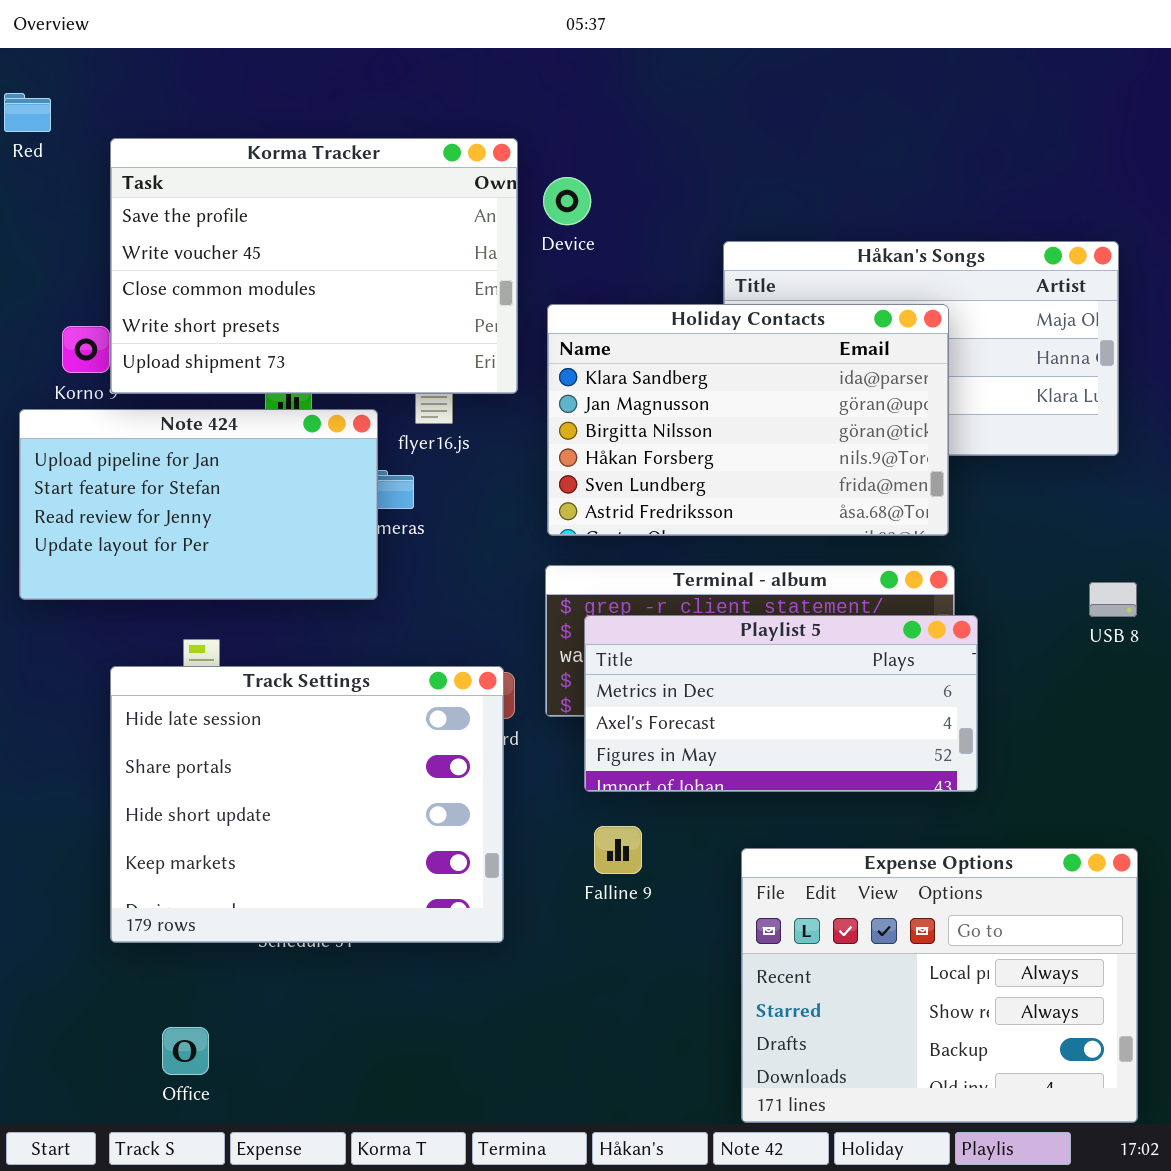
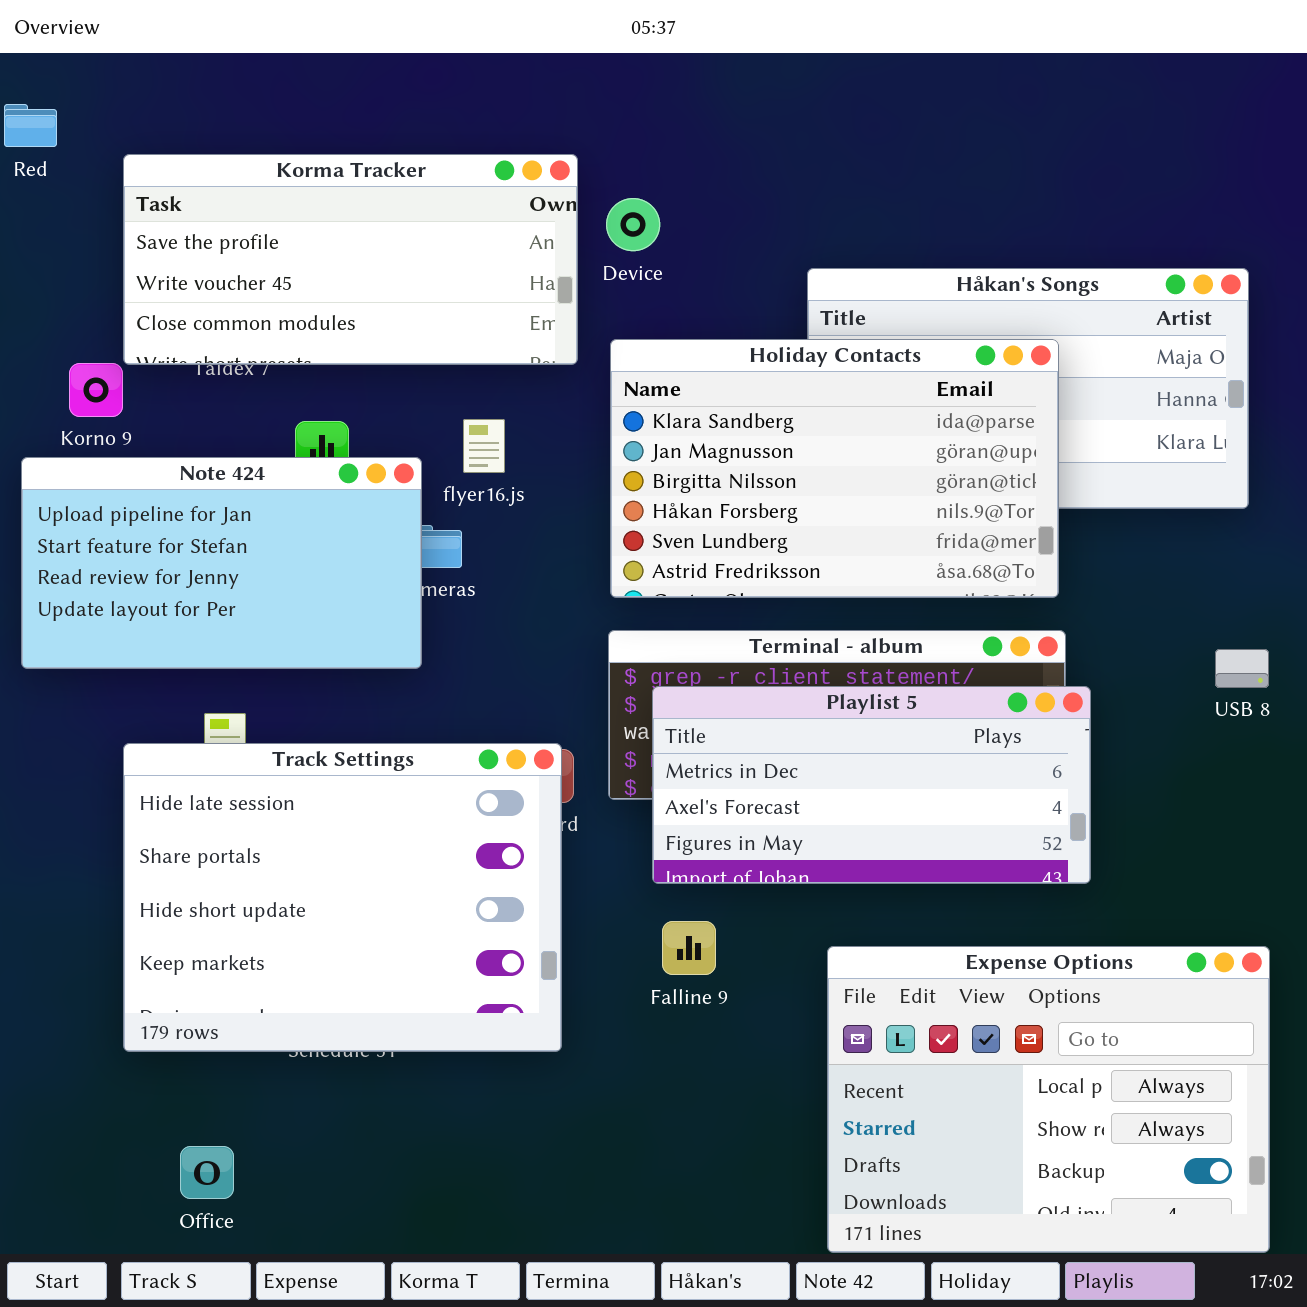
Korma Tracker: [110,138,518,394] -> [123,154,578,365], resized

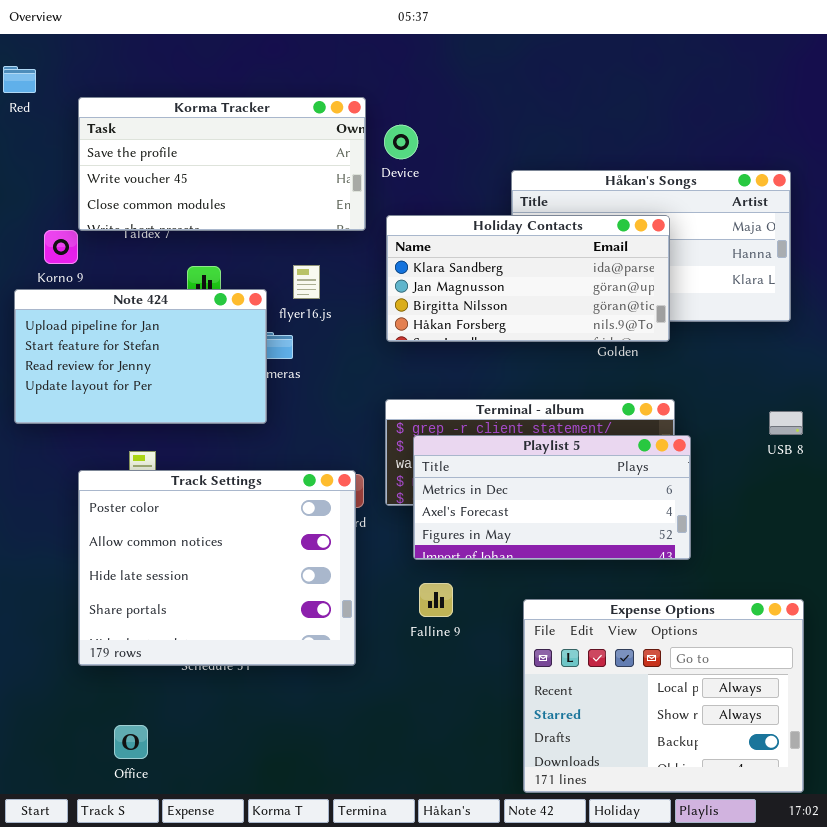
Holiday Contacts: [610,339,1059,598] -> [386,215,670,342], resized
Track Settings: [123,743,562,1052] -> [78,470,356,666], scrolled up 2 rows

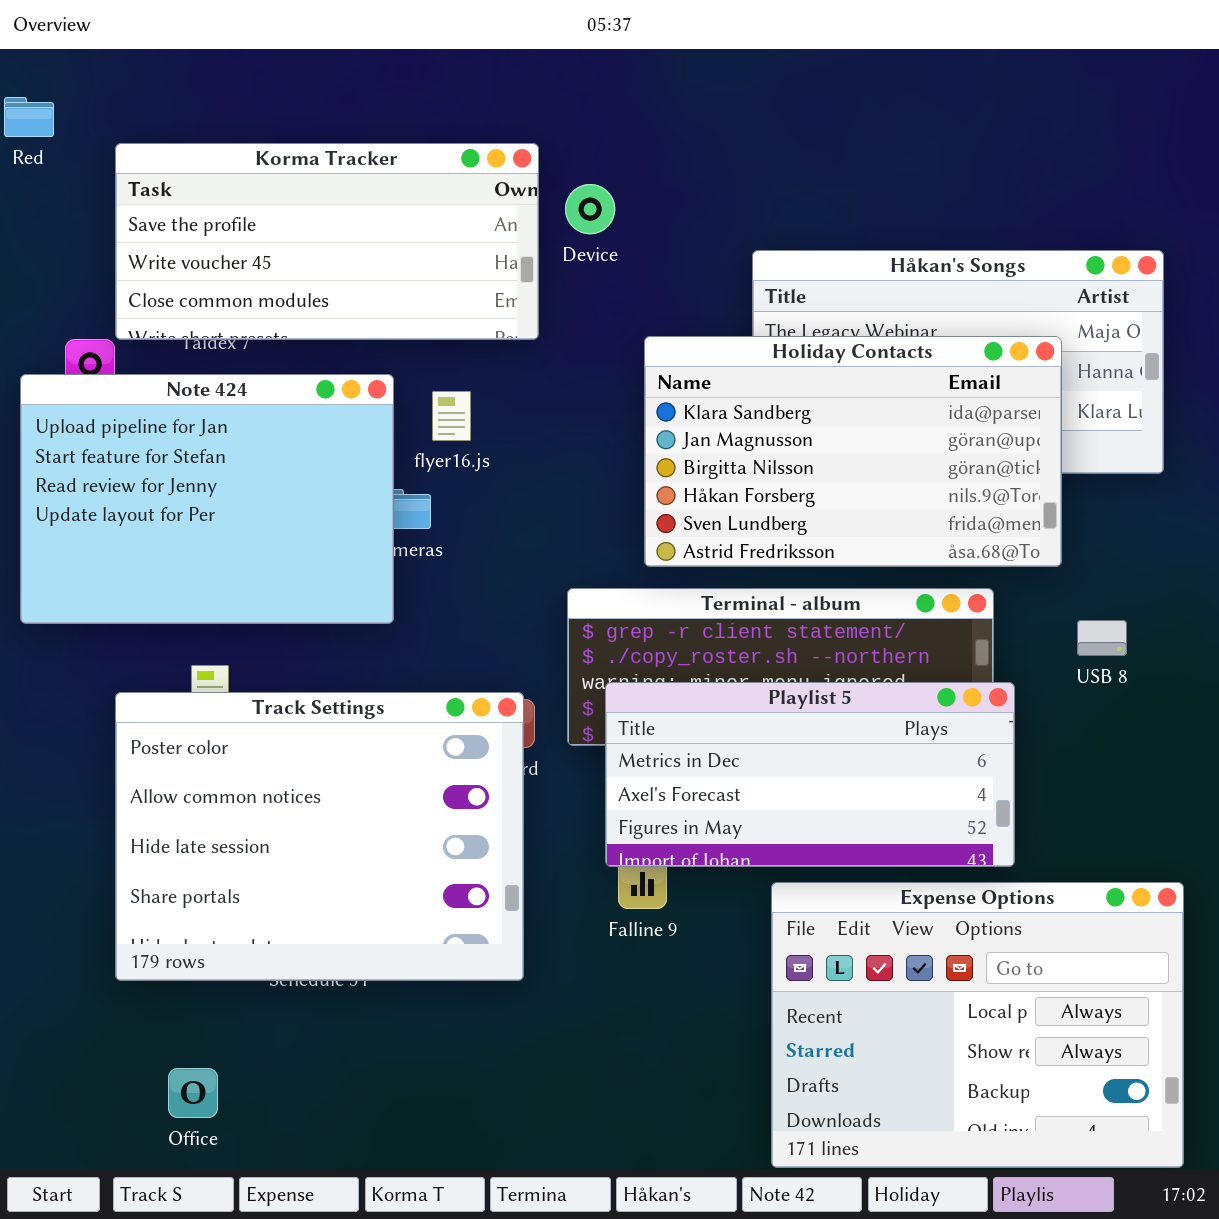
Holiday Contacts: [386,215,670,342] -> [644,336,1062,567], moved, resized
Note 424: [14,289,267,424] -> [20,374,394,624], resized
USB 8: [769,411,803,435] -> [1077,620,1127,656], moved
Playlist 5: [413,435,691,560] -> [605,682,1015,867], moved

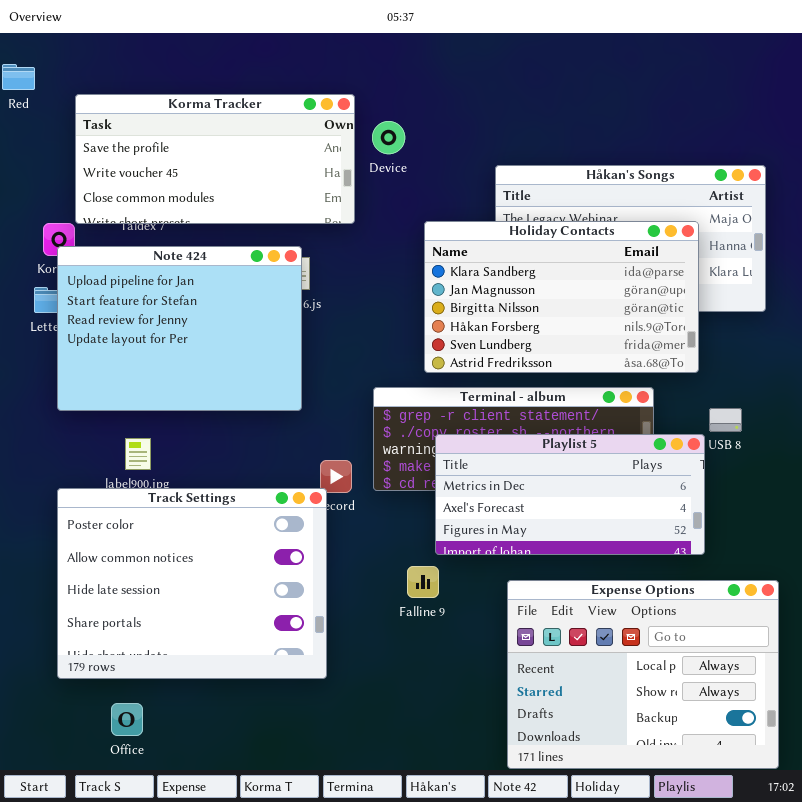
Note 424: [20,374,394,624] -> [57,246,302,411], moved
Playlist 5: [605,682,1015,867] -> [435,434,705,555], moved
Track Settings: [115,692,524,981] -> [57,488,327,679], moved

